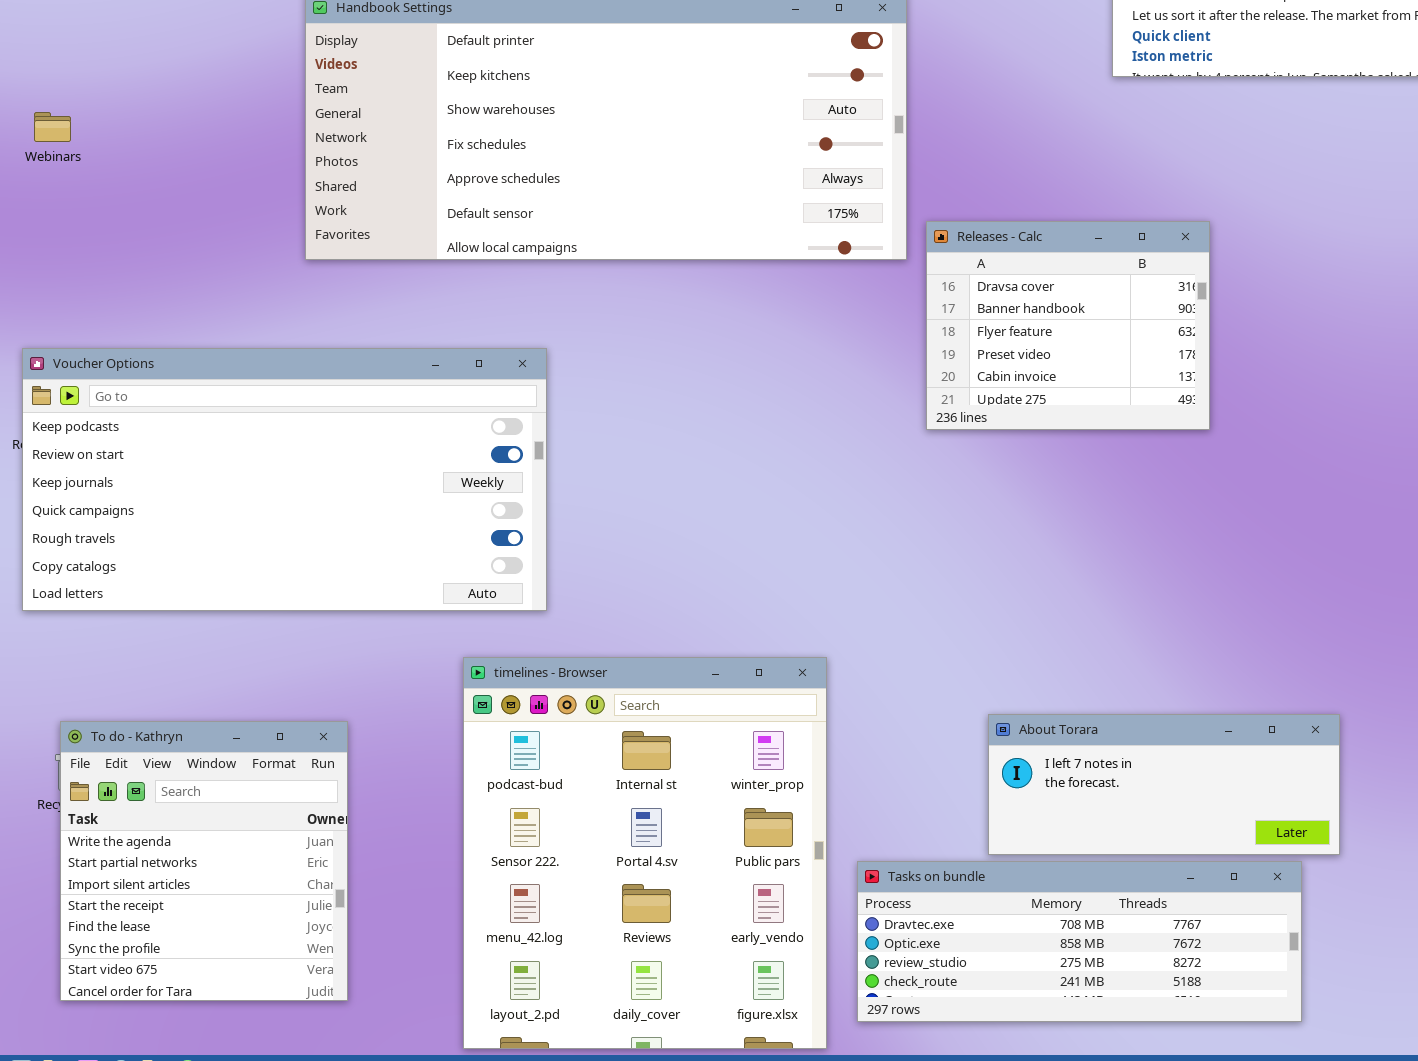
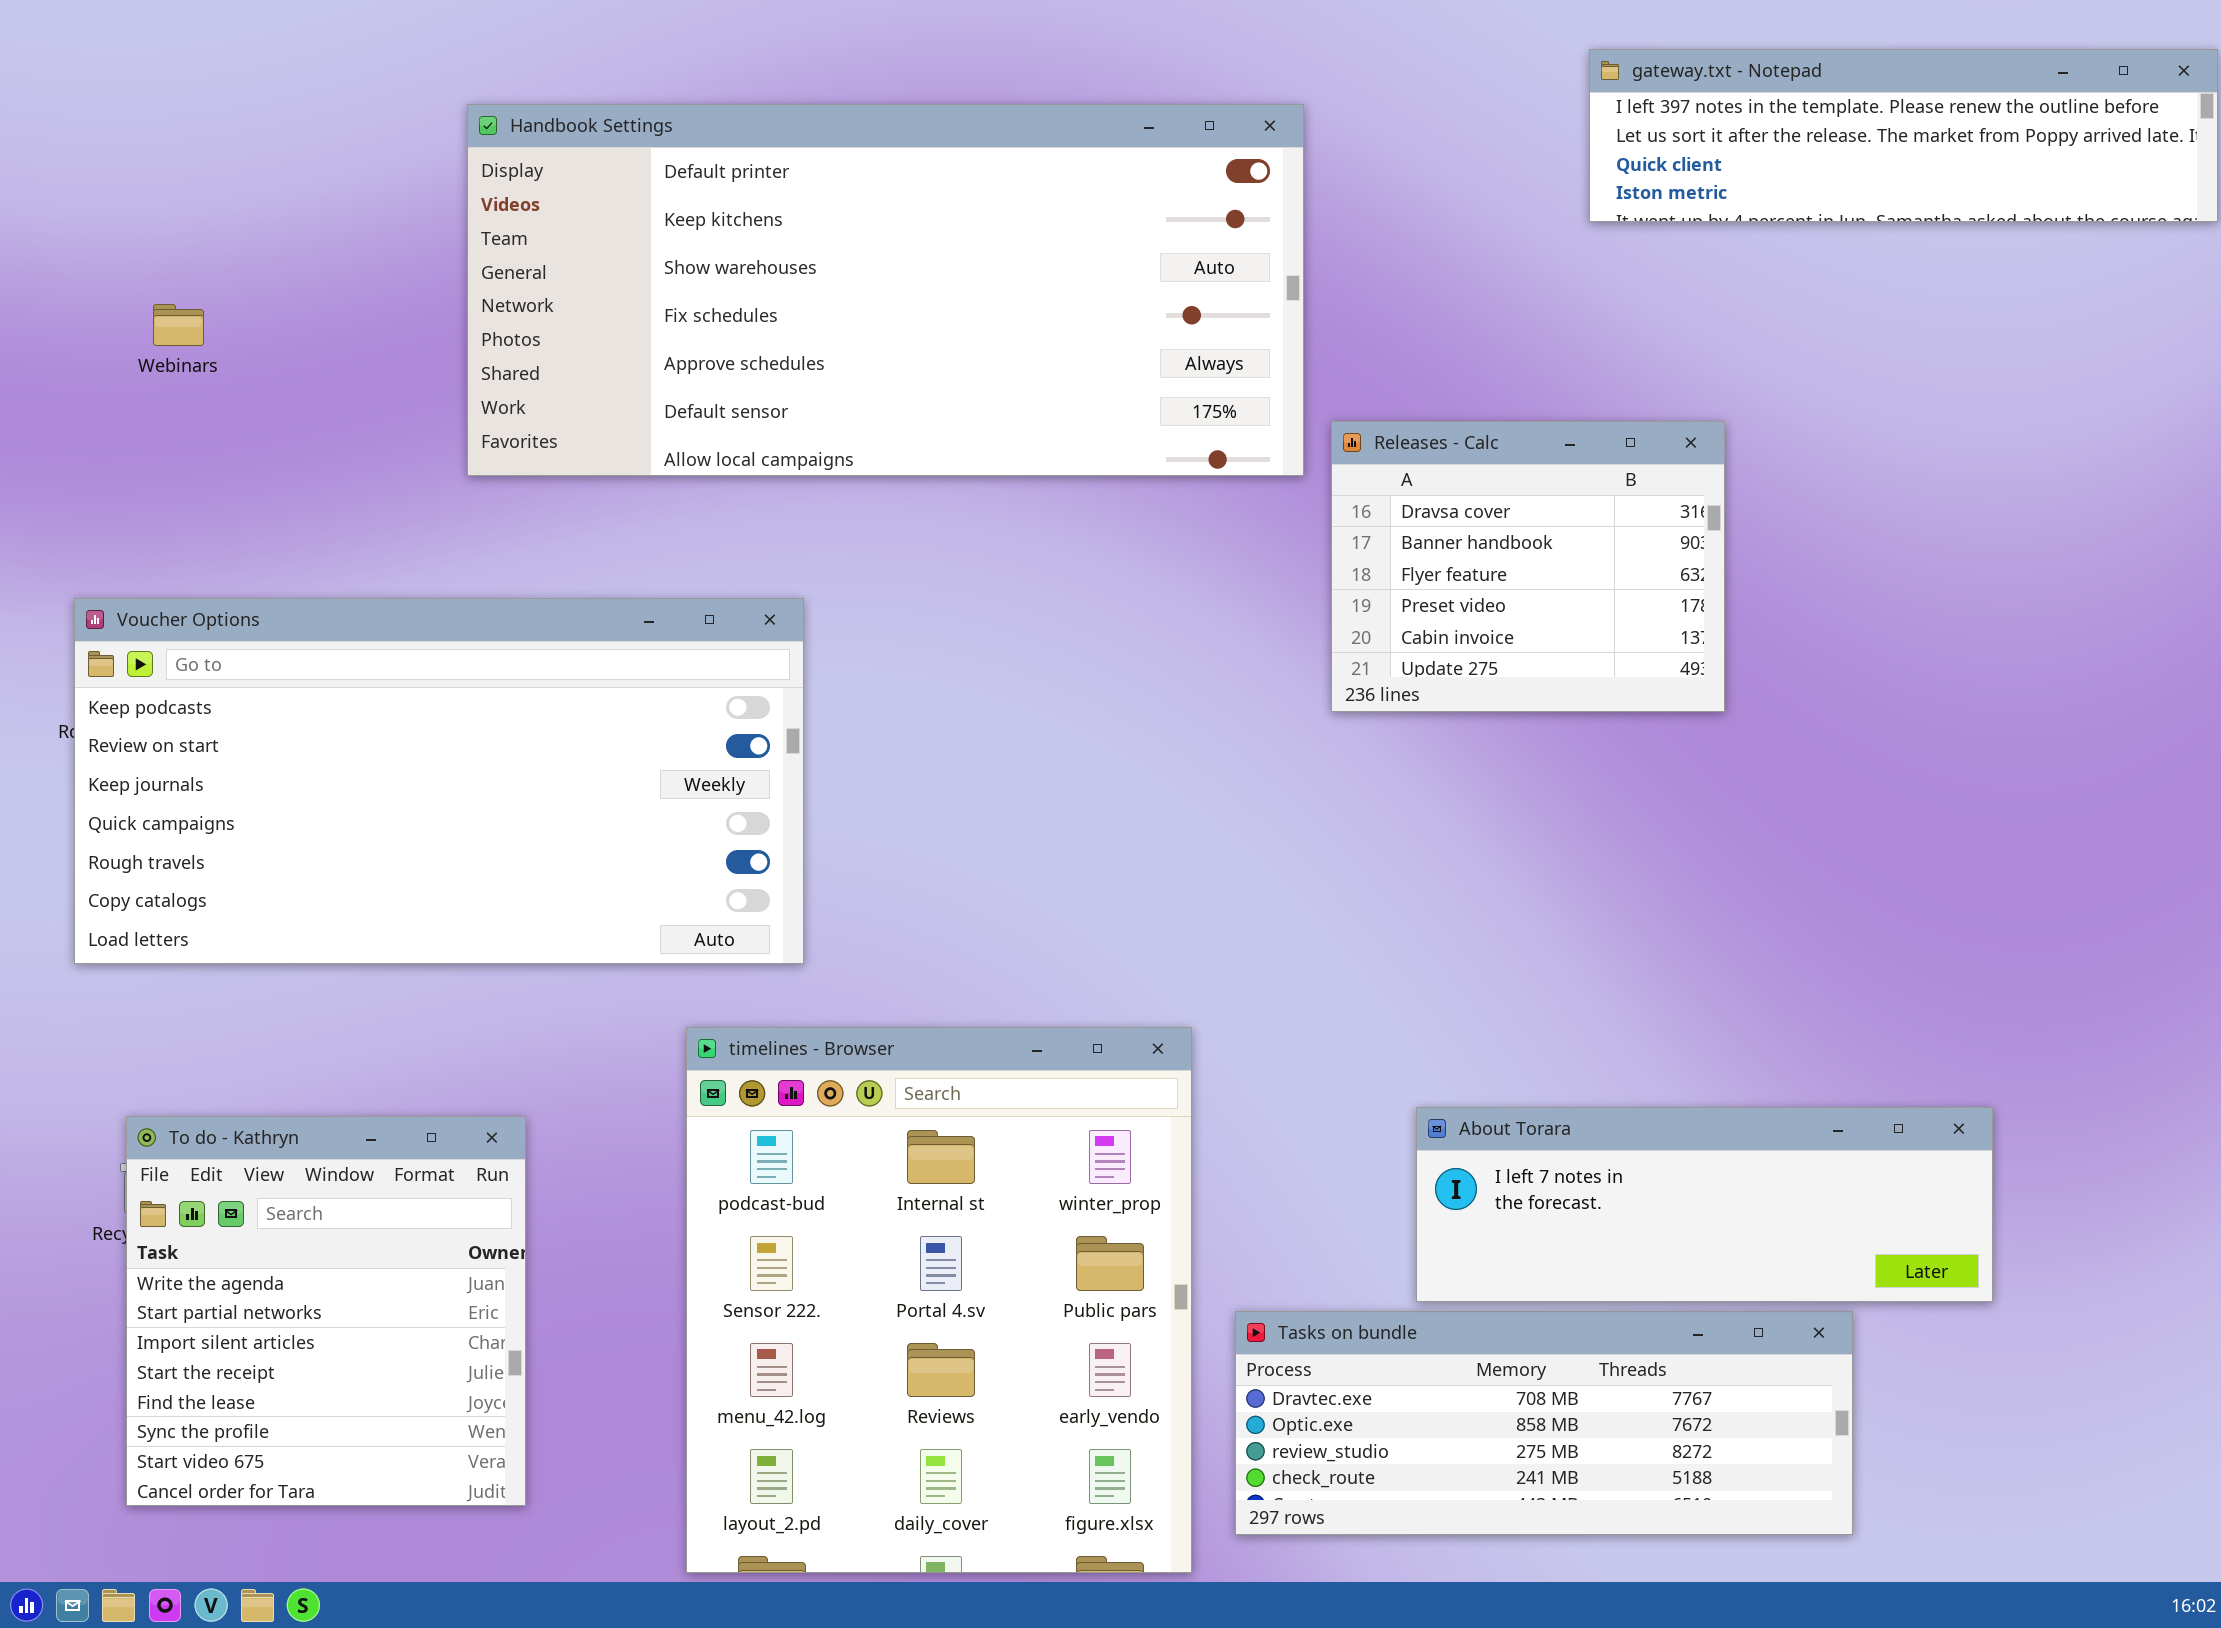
Webinars: [34,112,71,142] -> [153,304,204,346], moved
About Torara: [988,714,1340,855] -> [1416,1107,1993,1302], resized

